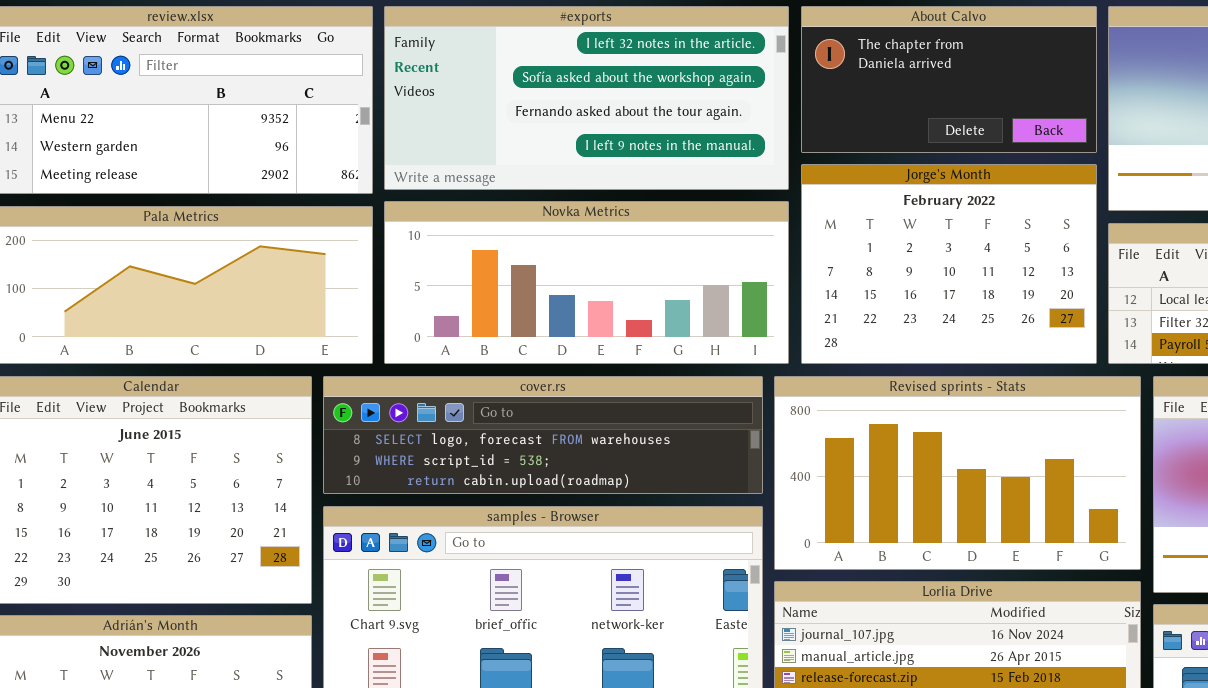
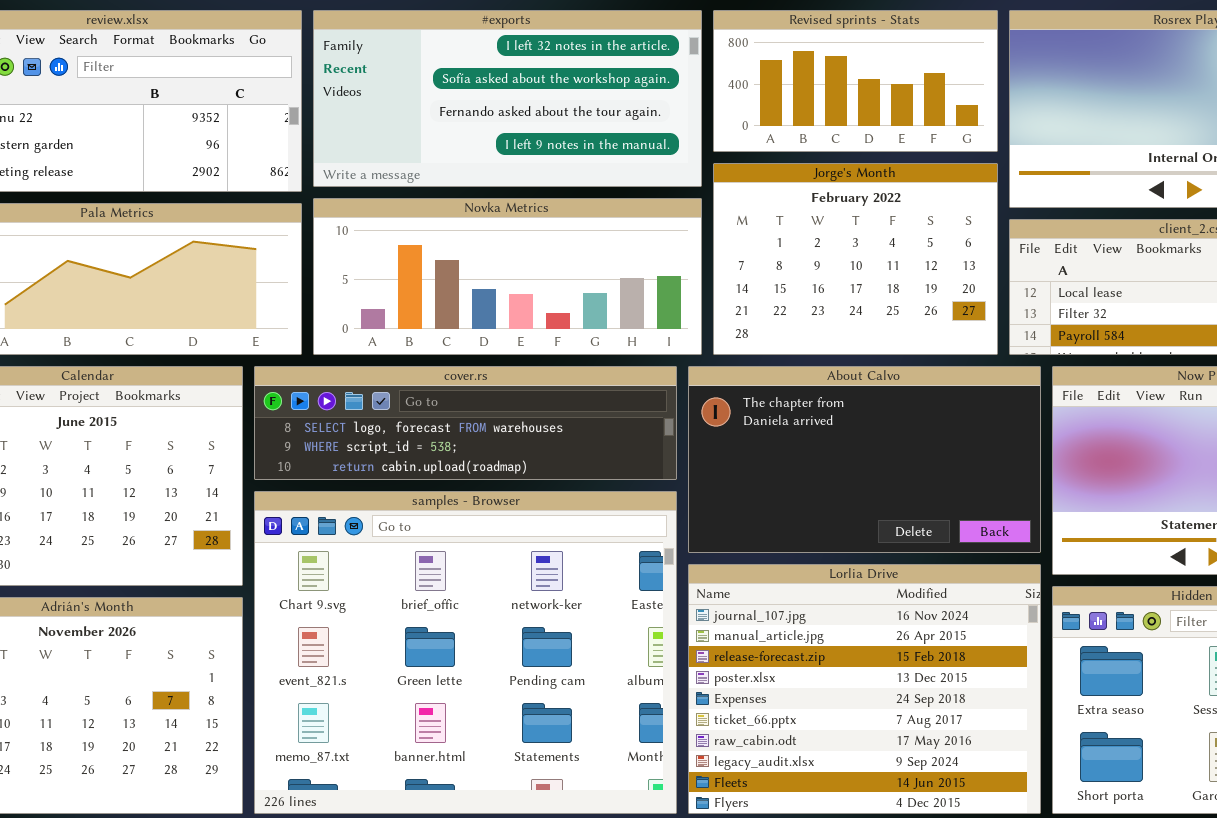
About Calvo: [801,6,1097,153] -> [688,366,1041,553], moved, resized
Revised sprints - Stats: [774,376,1141,570] -> [713,10,998,152], moved, resized

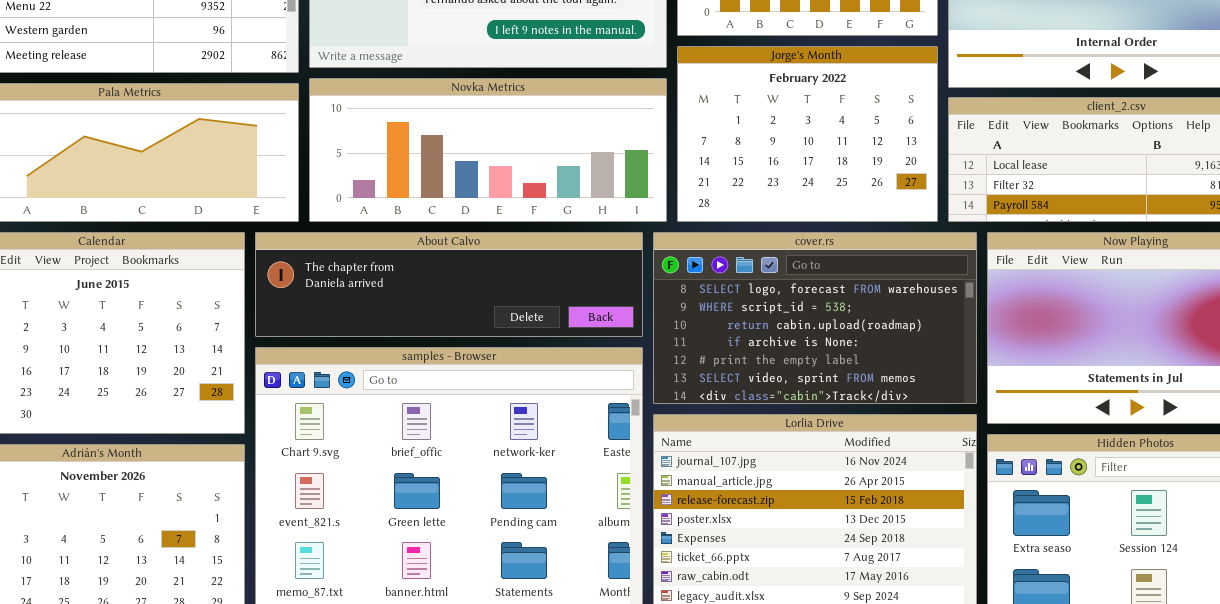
cover.rs: [254,366,677,480] -> [653,232,977,404], moved, resized
About Calvo: [688,366,1041,553] -> [255,232,643,337], moved, resized

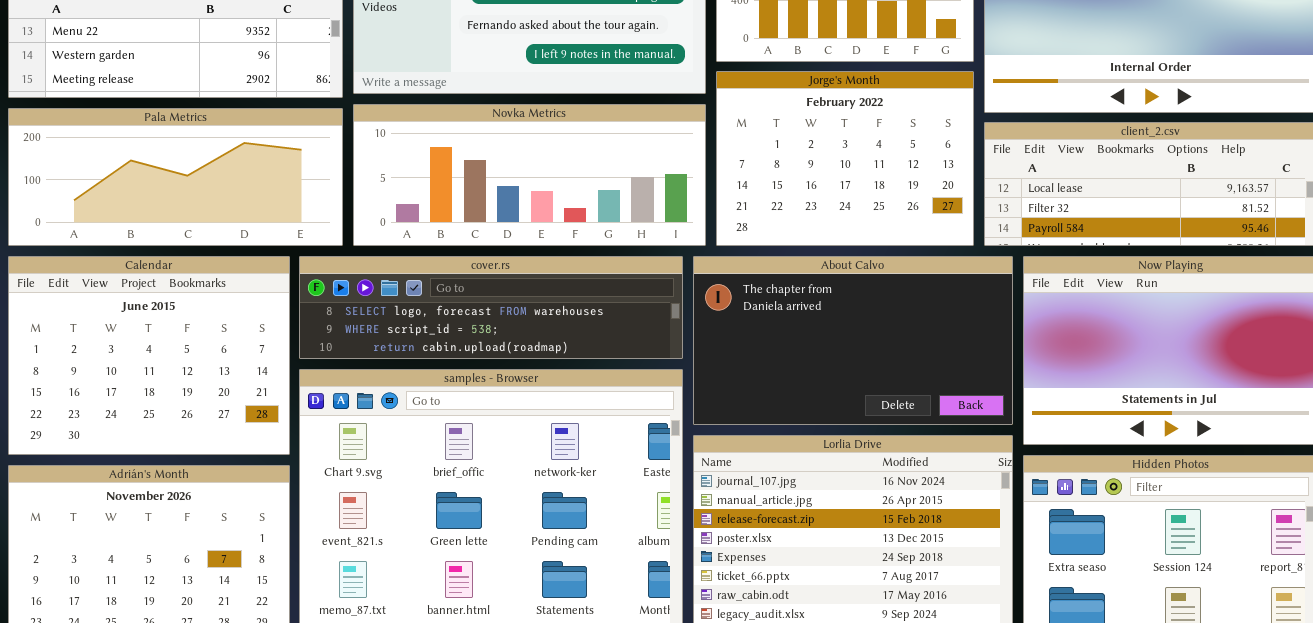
About Calvo: [255,232,643,337] -> [693,256,1013,425], moved, resized
cover.rs: [653,232,977,404] -> [299,256,683,359], moved, resized

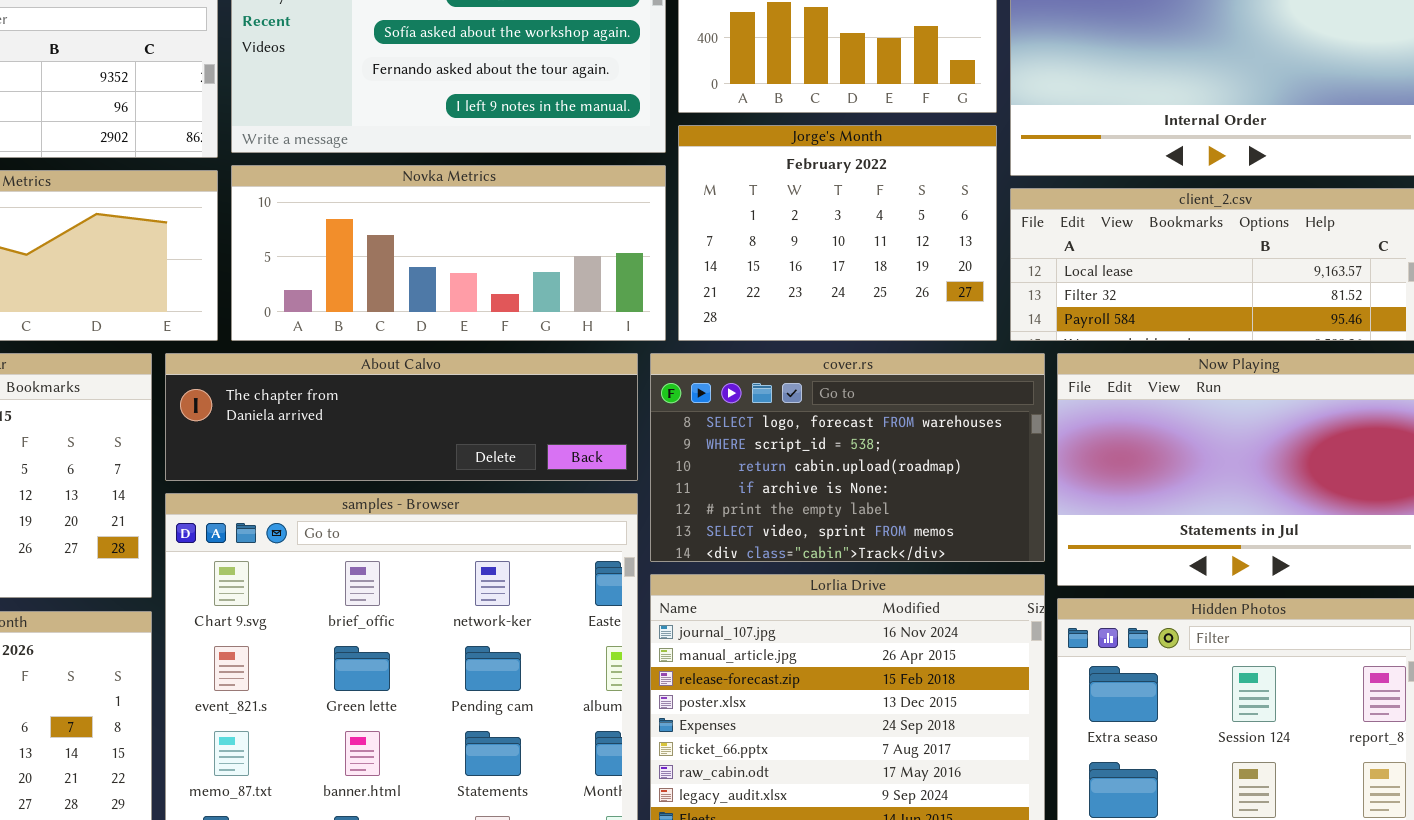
cover.rs: [299,256,683,359] -> [650,353,1045,562], moved, resized
About Calvo: [693,256,1013,425] -> [165,353,638,481], moved, resized

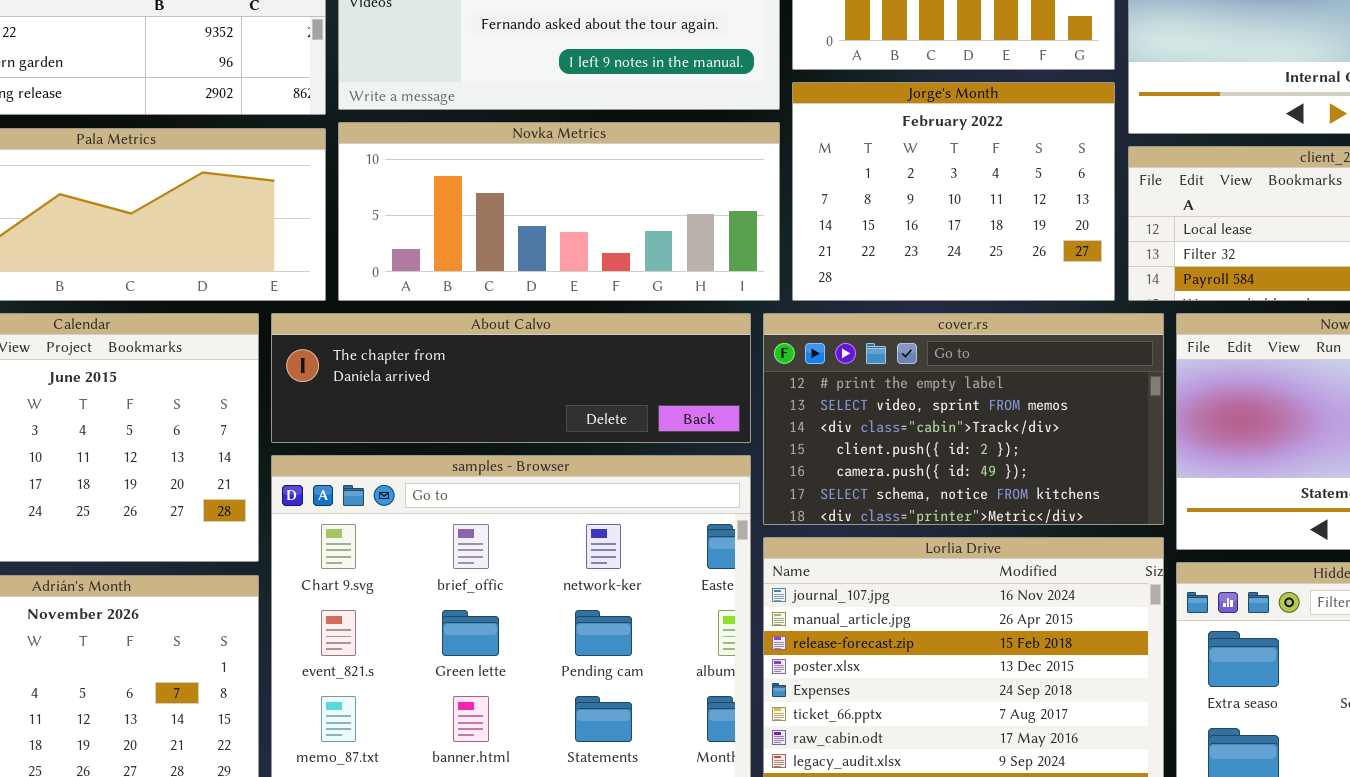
cover.rs: [650,353,1045,562] -> [763,313,1164,525], scrolled down 4 rows

